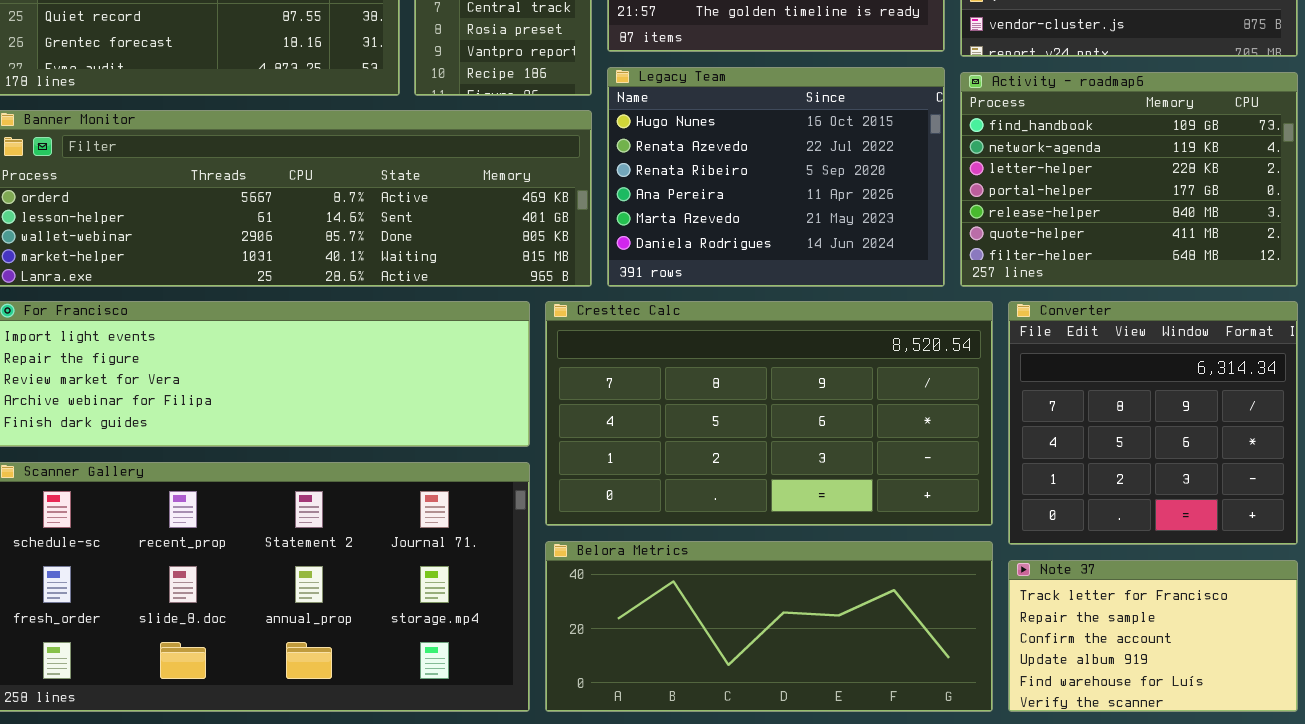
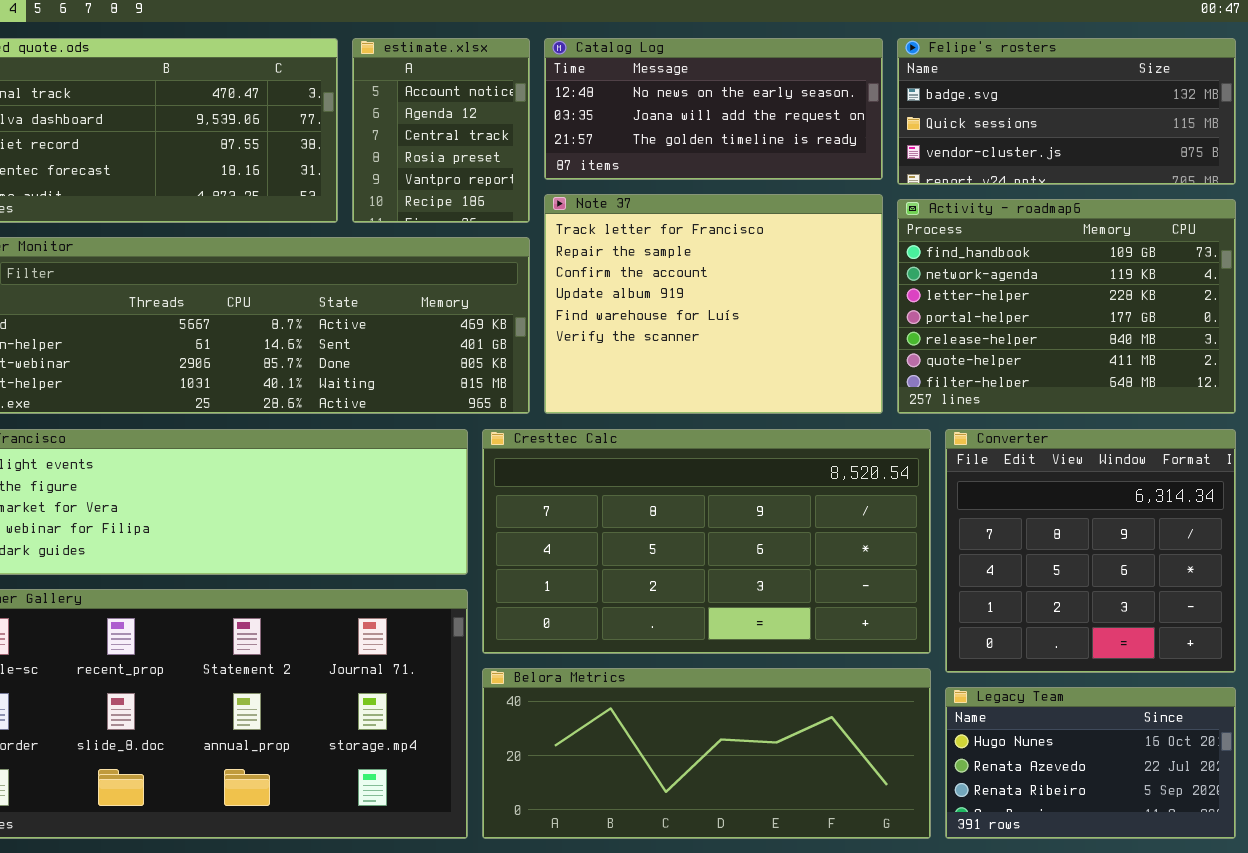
Legacy Team: [607,67,945,287] -> [945,687,1236,839], moved, resized
Note 37: [1008,560,1298,712] -> [544,194,883,414], moved, resized

